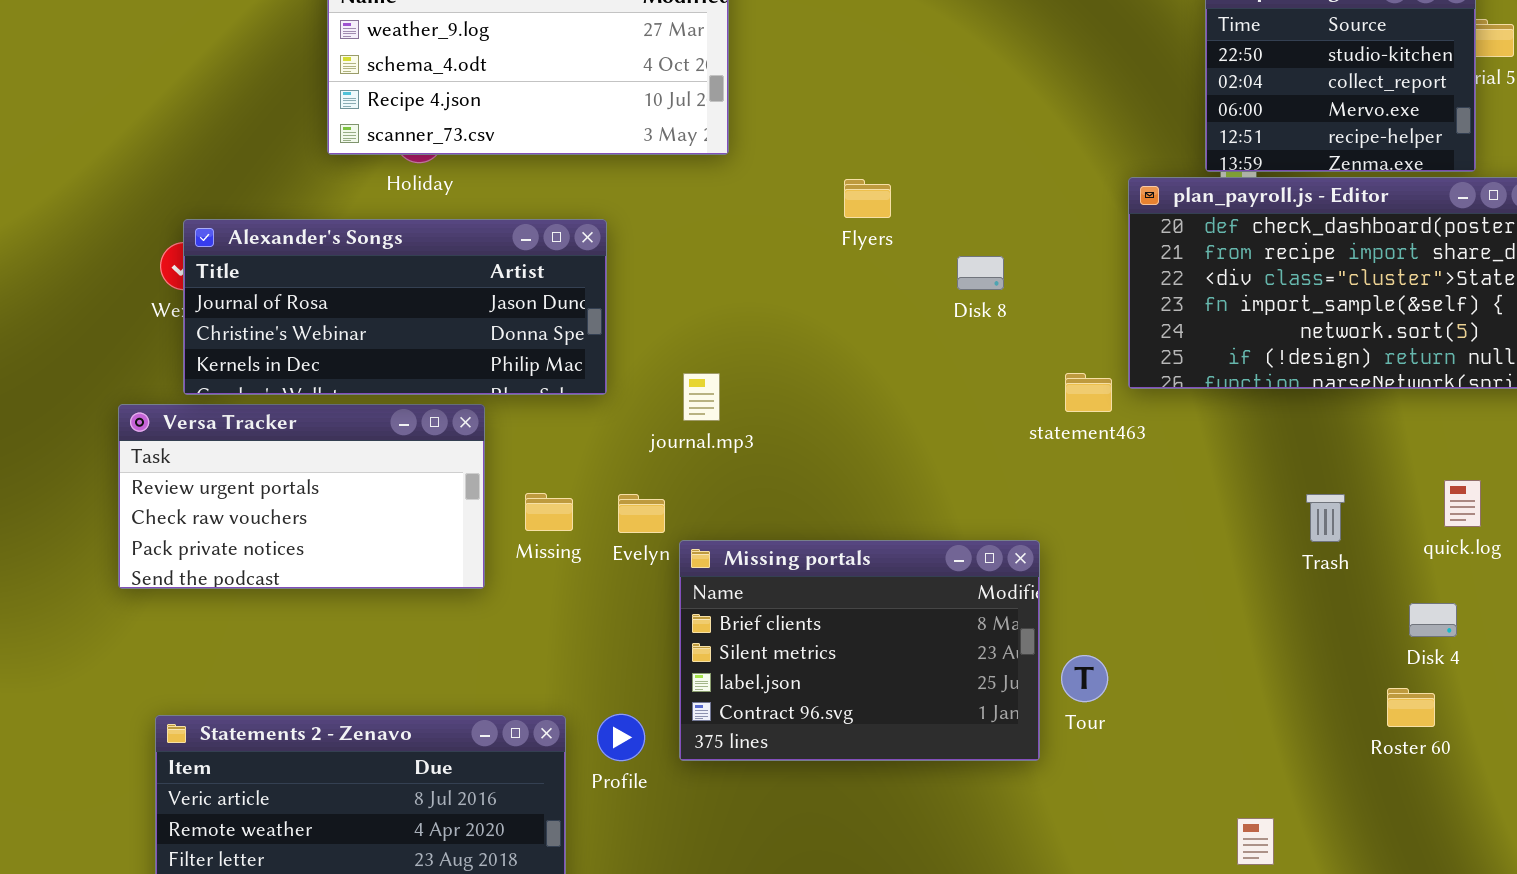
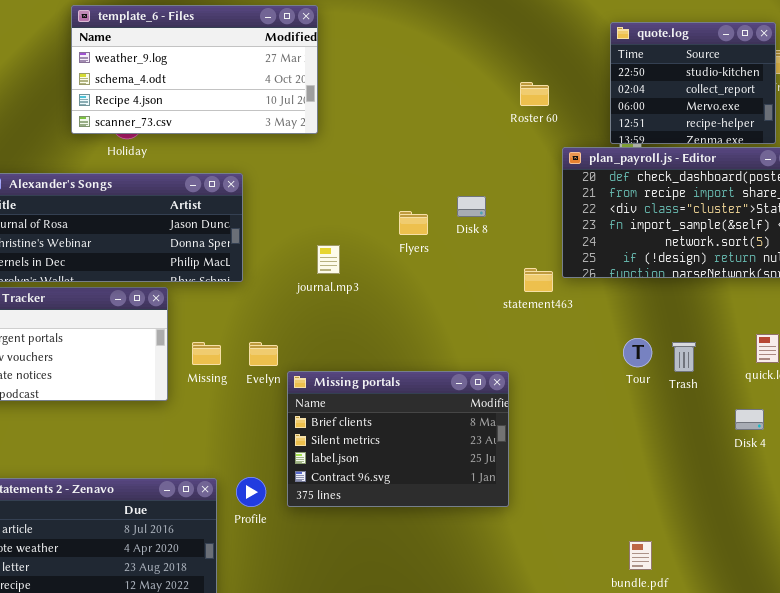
Flyers: [844,179,891,218] -> [399,211,428,235], moved
journal.mp3: [683,373,720,421] -> [317,245,340,274], moved
Tour: [1061,655,1108,702] -> [623,338,652,367], moved
Roster 60: [1387,688,1435,727] -> [520,82,549,106], moved

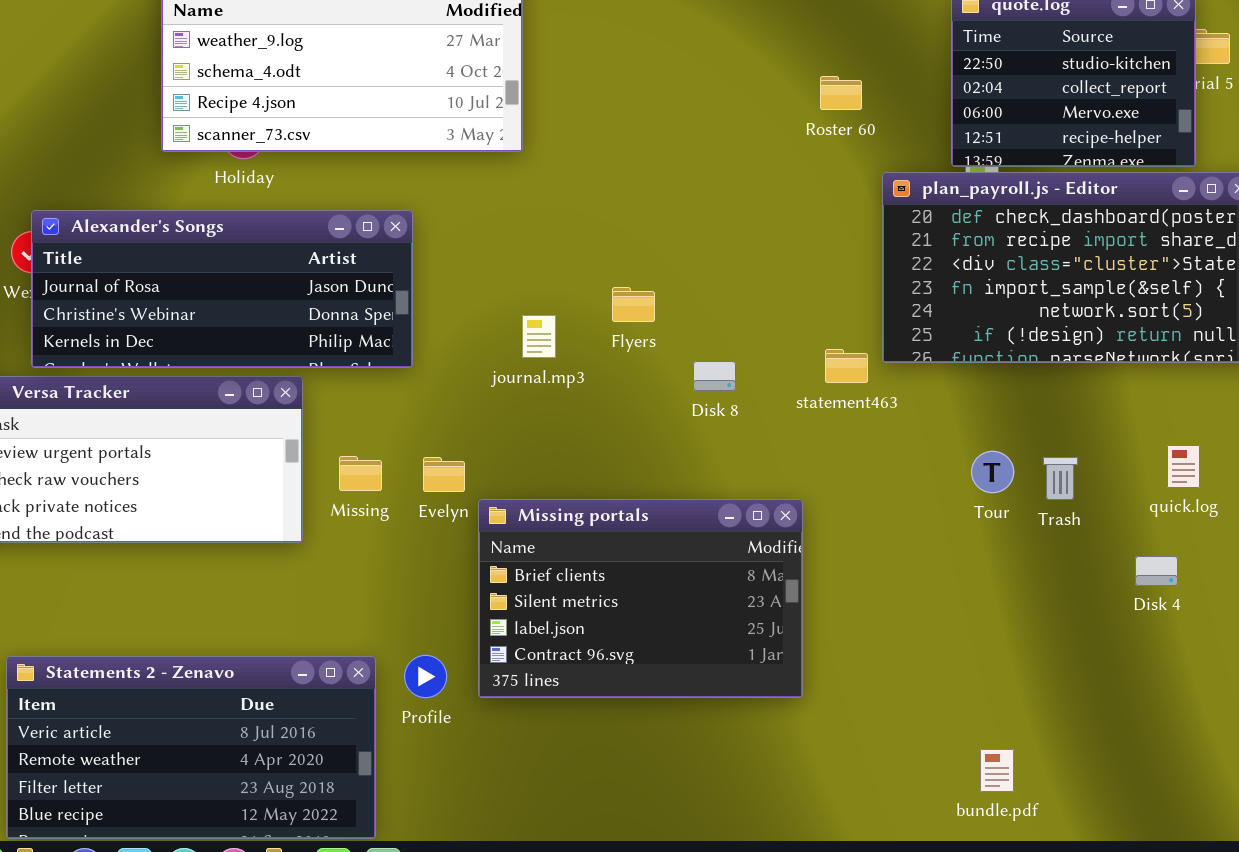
Disk 8: [457,196,486,217] -> [693,361,736,391], moved
Flyers: [399,211,428,235] -> [612,287,655,322], moved

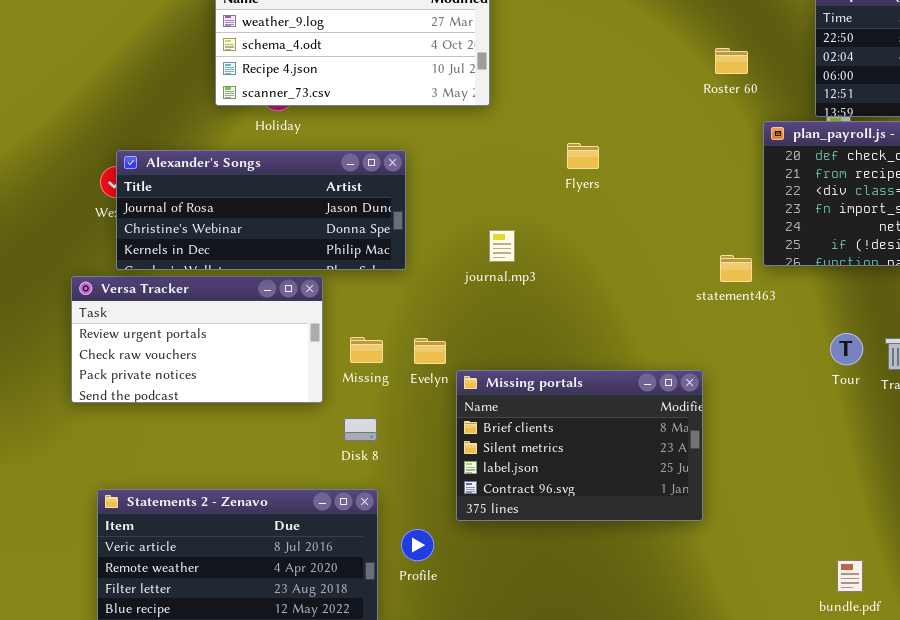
Flyers: [612,287,655,322] -> [567,143,599,169], moved
Disk 8: [693,361,736,391] -> [344,418,377,441], moved
Profile: [404,655,447,698] -> [401,529,434,561], moved

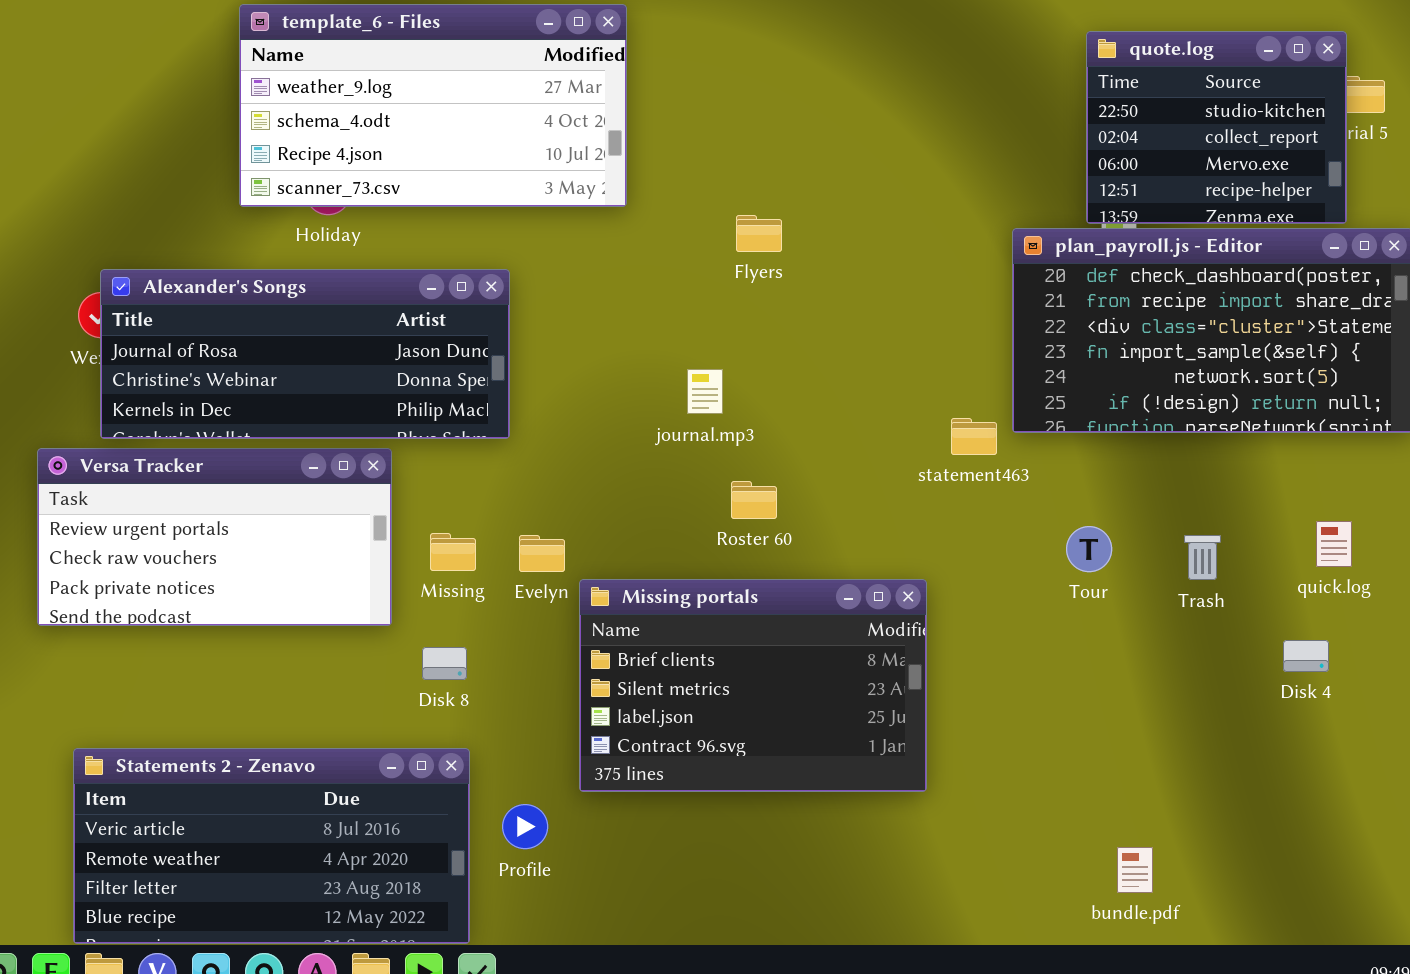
Roster 60: [715,48,748,74] -> [731,481,777,519], moved
Flyers: [567,143,599,169] -> [736,215,782,252], moved
journal.mp3: [489,230,515,262] -> [687,369,723,414], moved
Tour: [830,333,863,365] -> [1066,526,1112,572], moved

